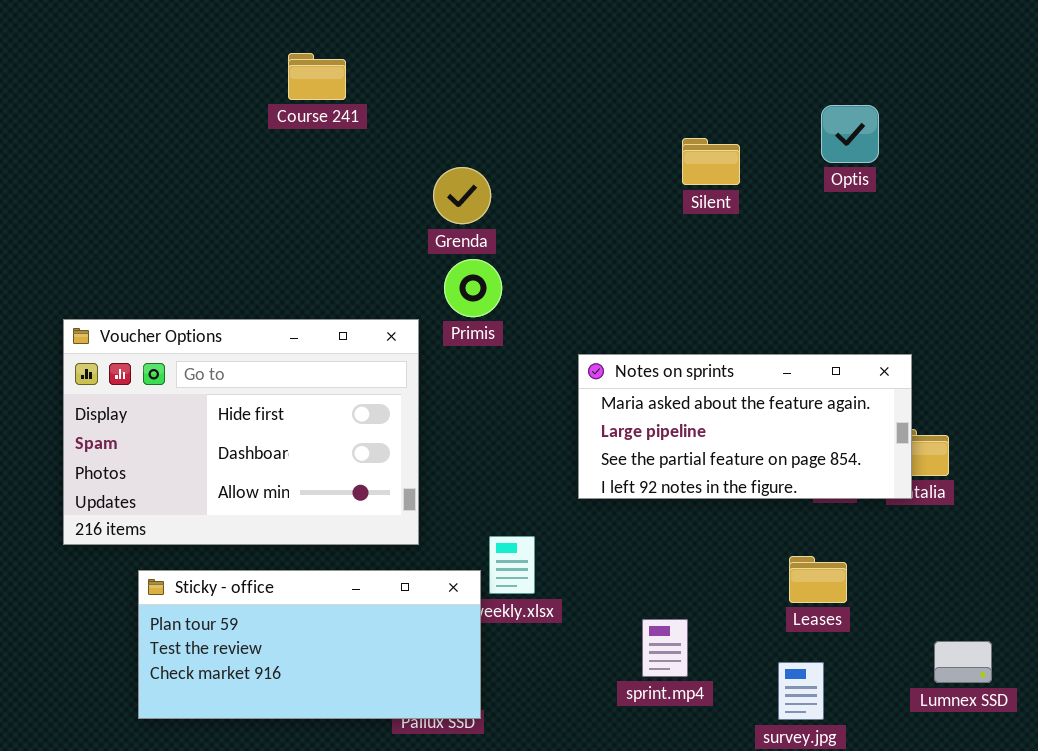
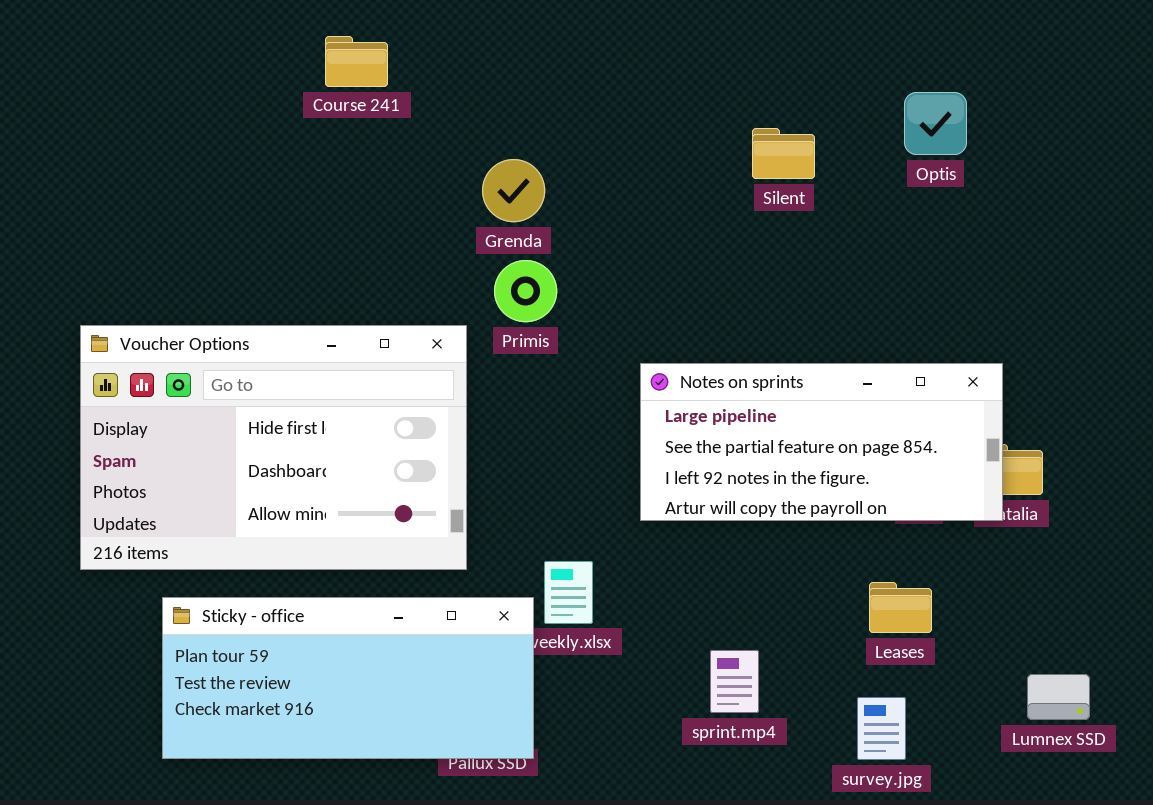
Notes on sprints: [578,354,912,499] -> [640,363,1003,521], scrolled down 1 row

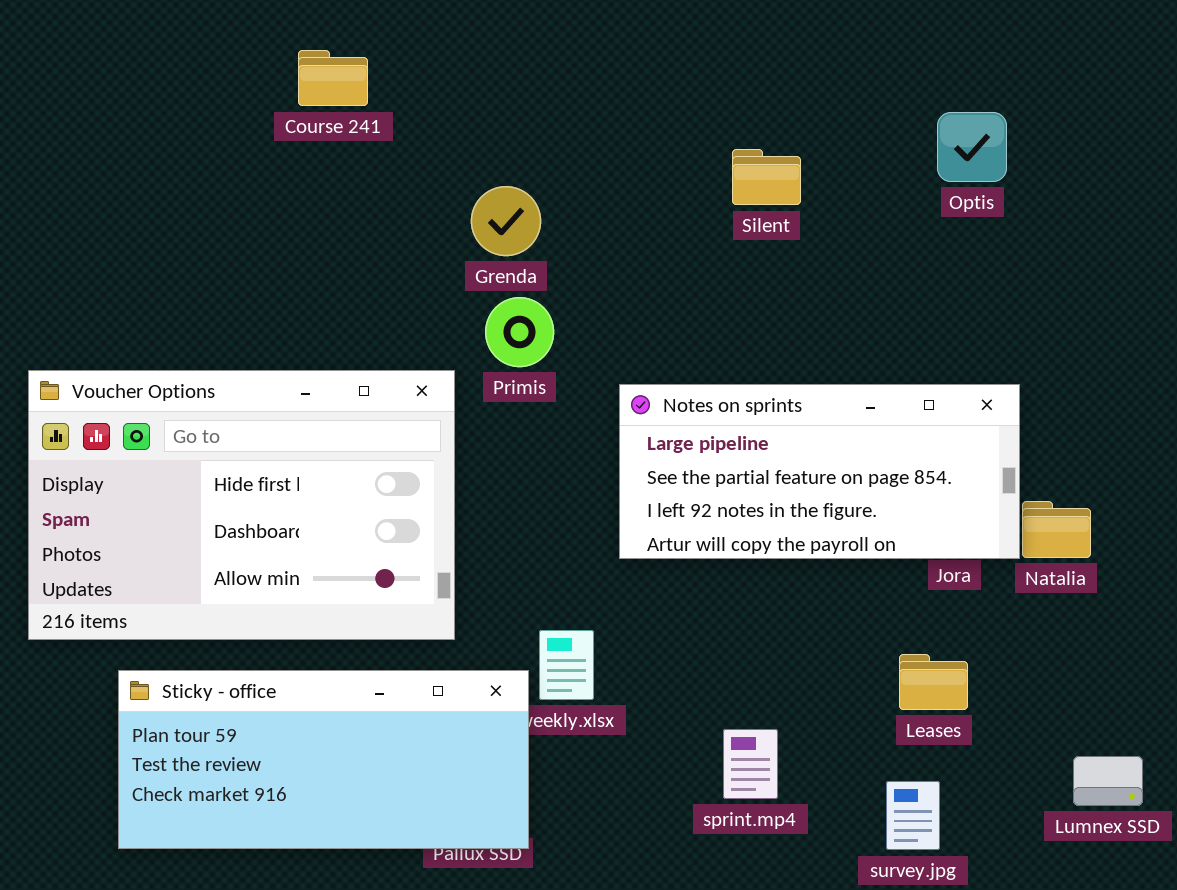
Silent: [752,128,815,179] -> [732,149,801,205], moved
Notes on sprints: [640,363,1003,521] -> [619,384,1020,559], moved

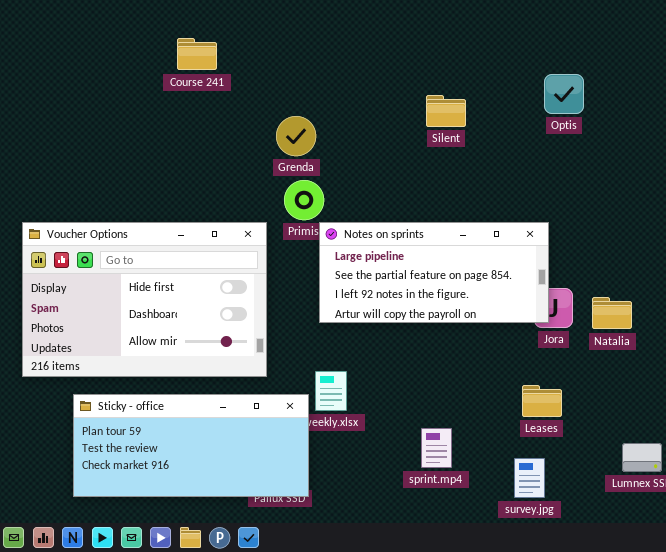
Notes on sprints: [619,384,1020,559] -> [319,222,549,323], moved

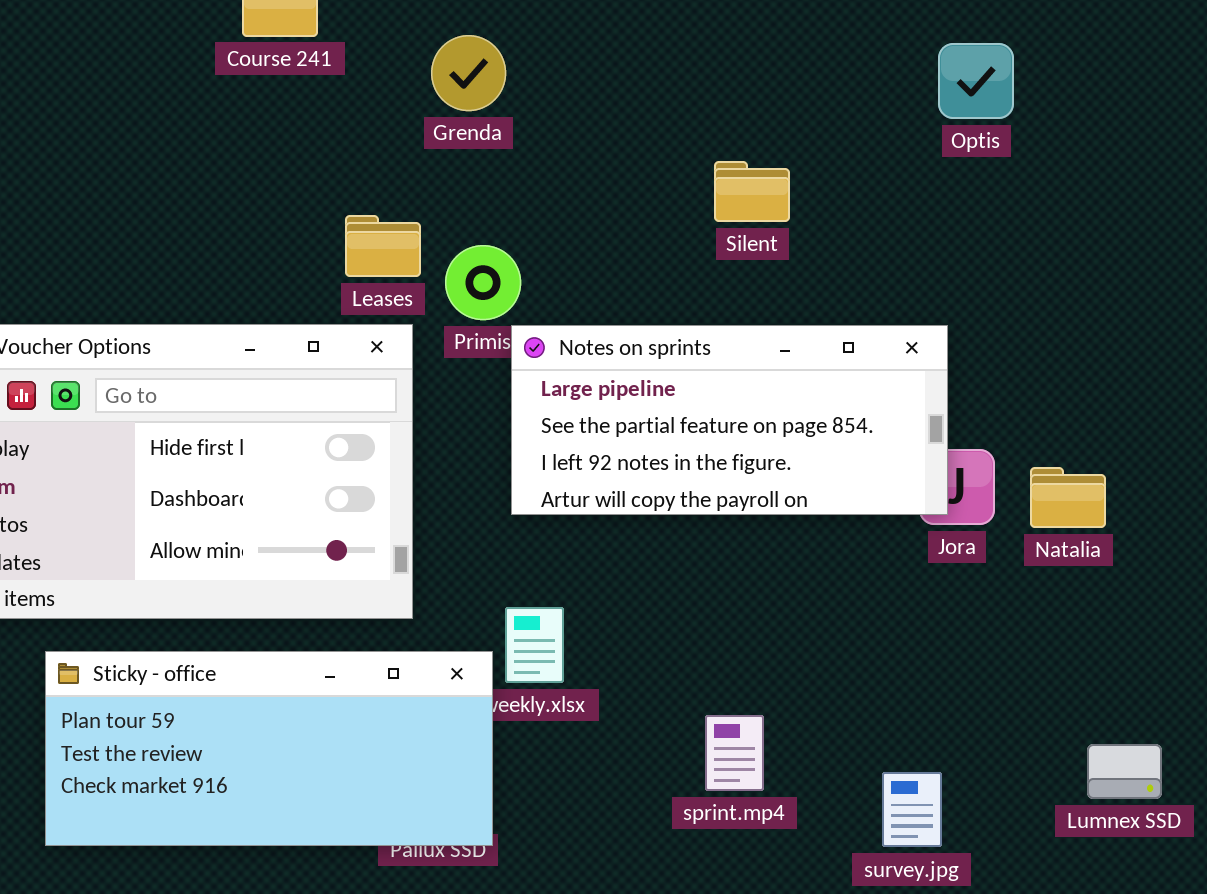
Silent: [426,95,466,127] -> [714,161,790,222], moved
Grenda: [276,116,316,156] -> [431,35,506,111], moved
Leases: [522,385,562,417] -> [345,215,421,277], moved

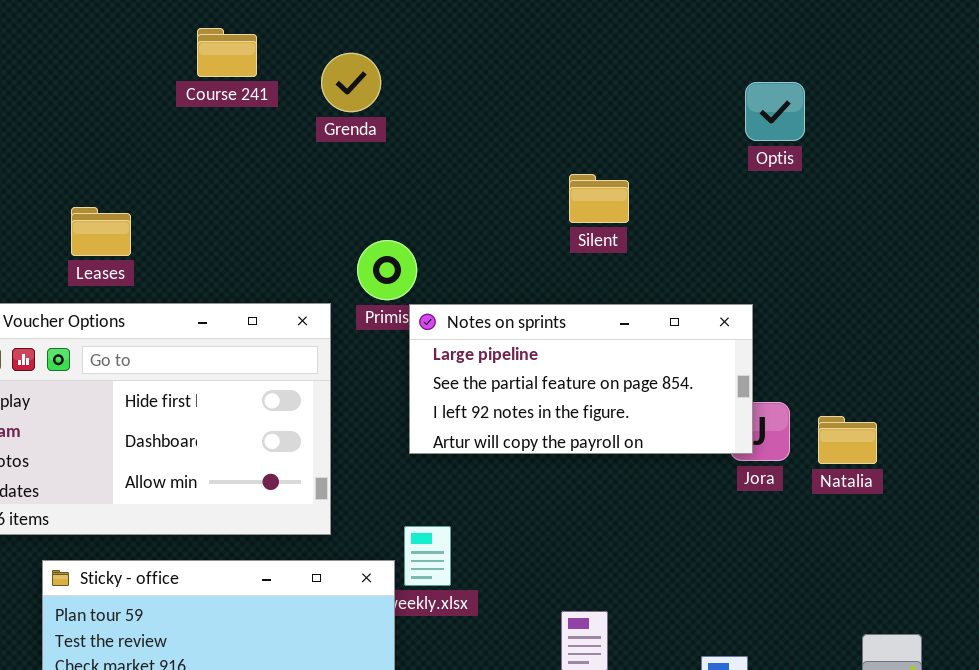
Grenda: [431,35,506,111] -> [321,53,381,112], moved
Leases: [345,215,421,277] -> [71,207,131,256], moved

